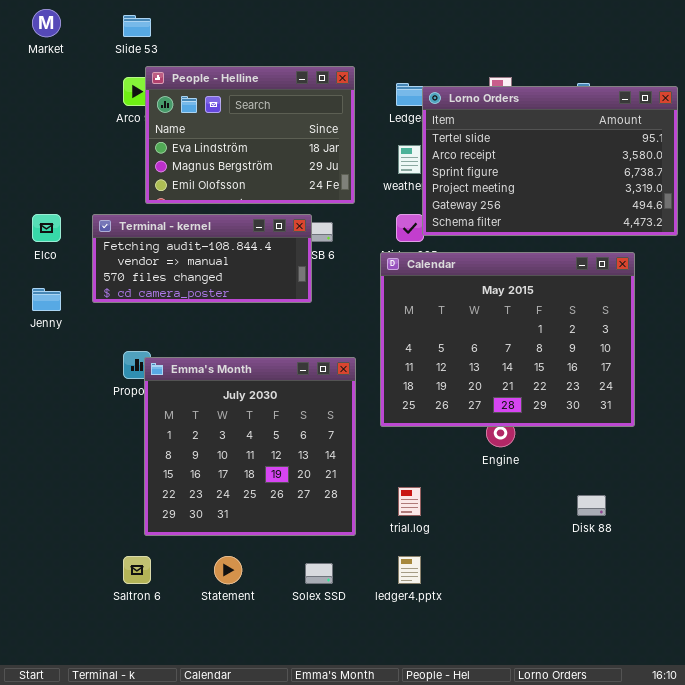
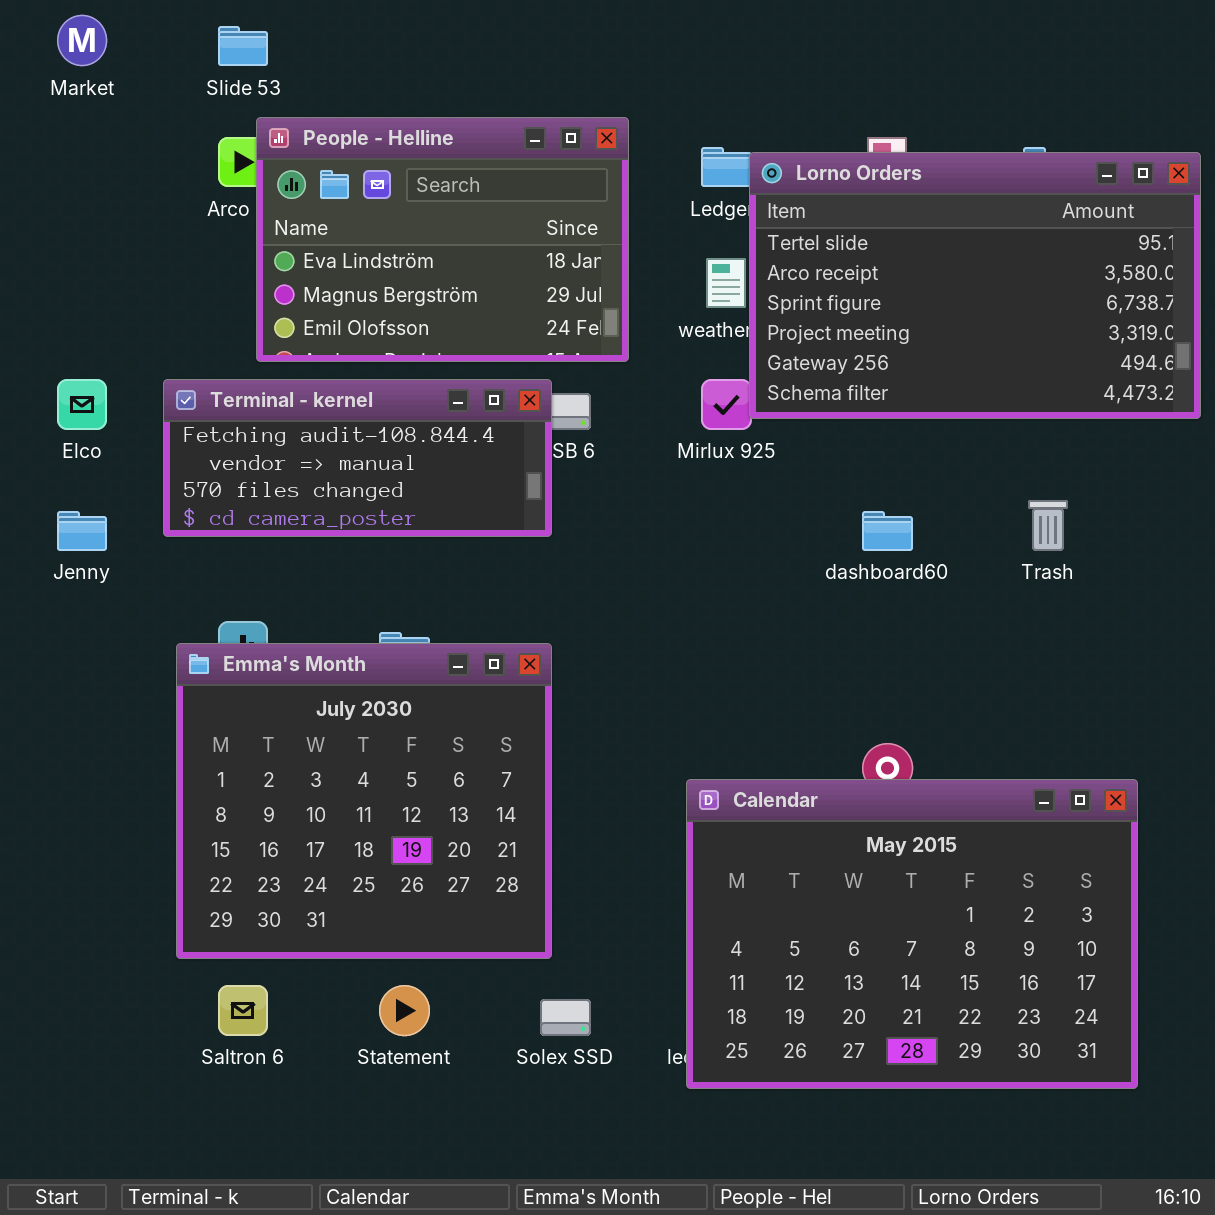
Calendar: [380,252,635,427] -> [686,779,1138,1089], moved
Emma's Month: [144,357,356,536] -> [176,643,552,959], moved

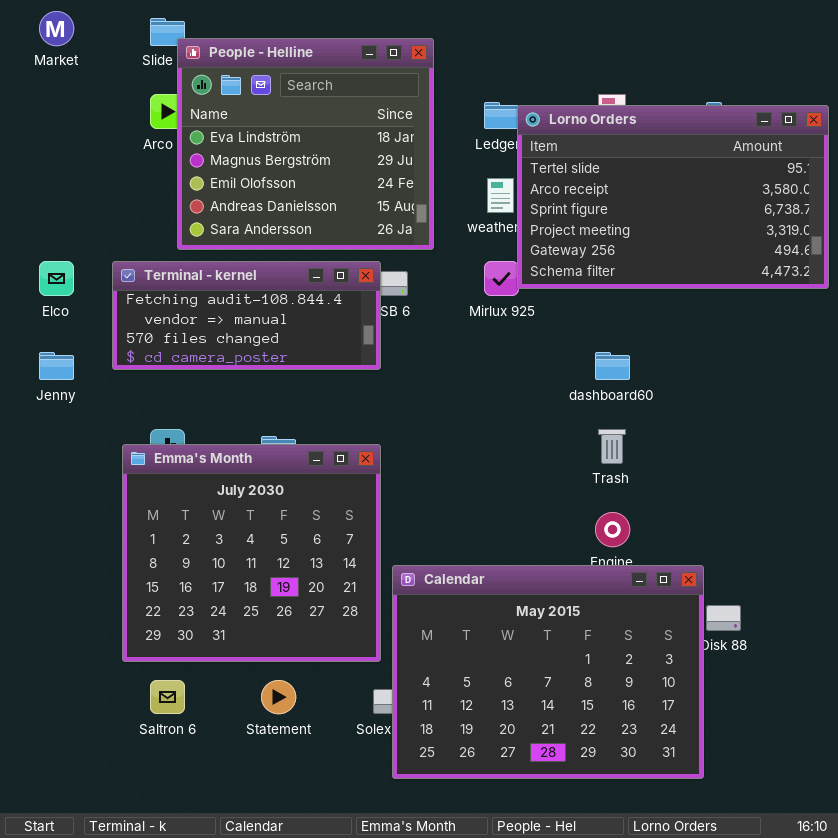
People - Helline: [256,117,629,362] -> [177,38,434,250], resized
Trash: [1028,500,1068,551] -> [598,429,626,464], moved
Calendar: [686,779,1138,1089] -> [392,565,704,779], moved

